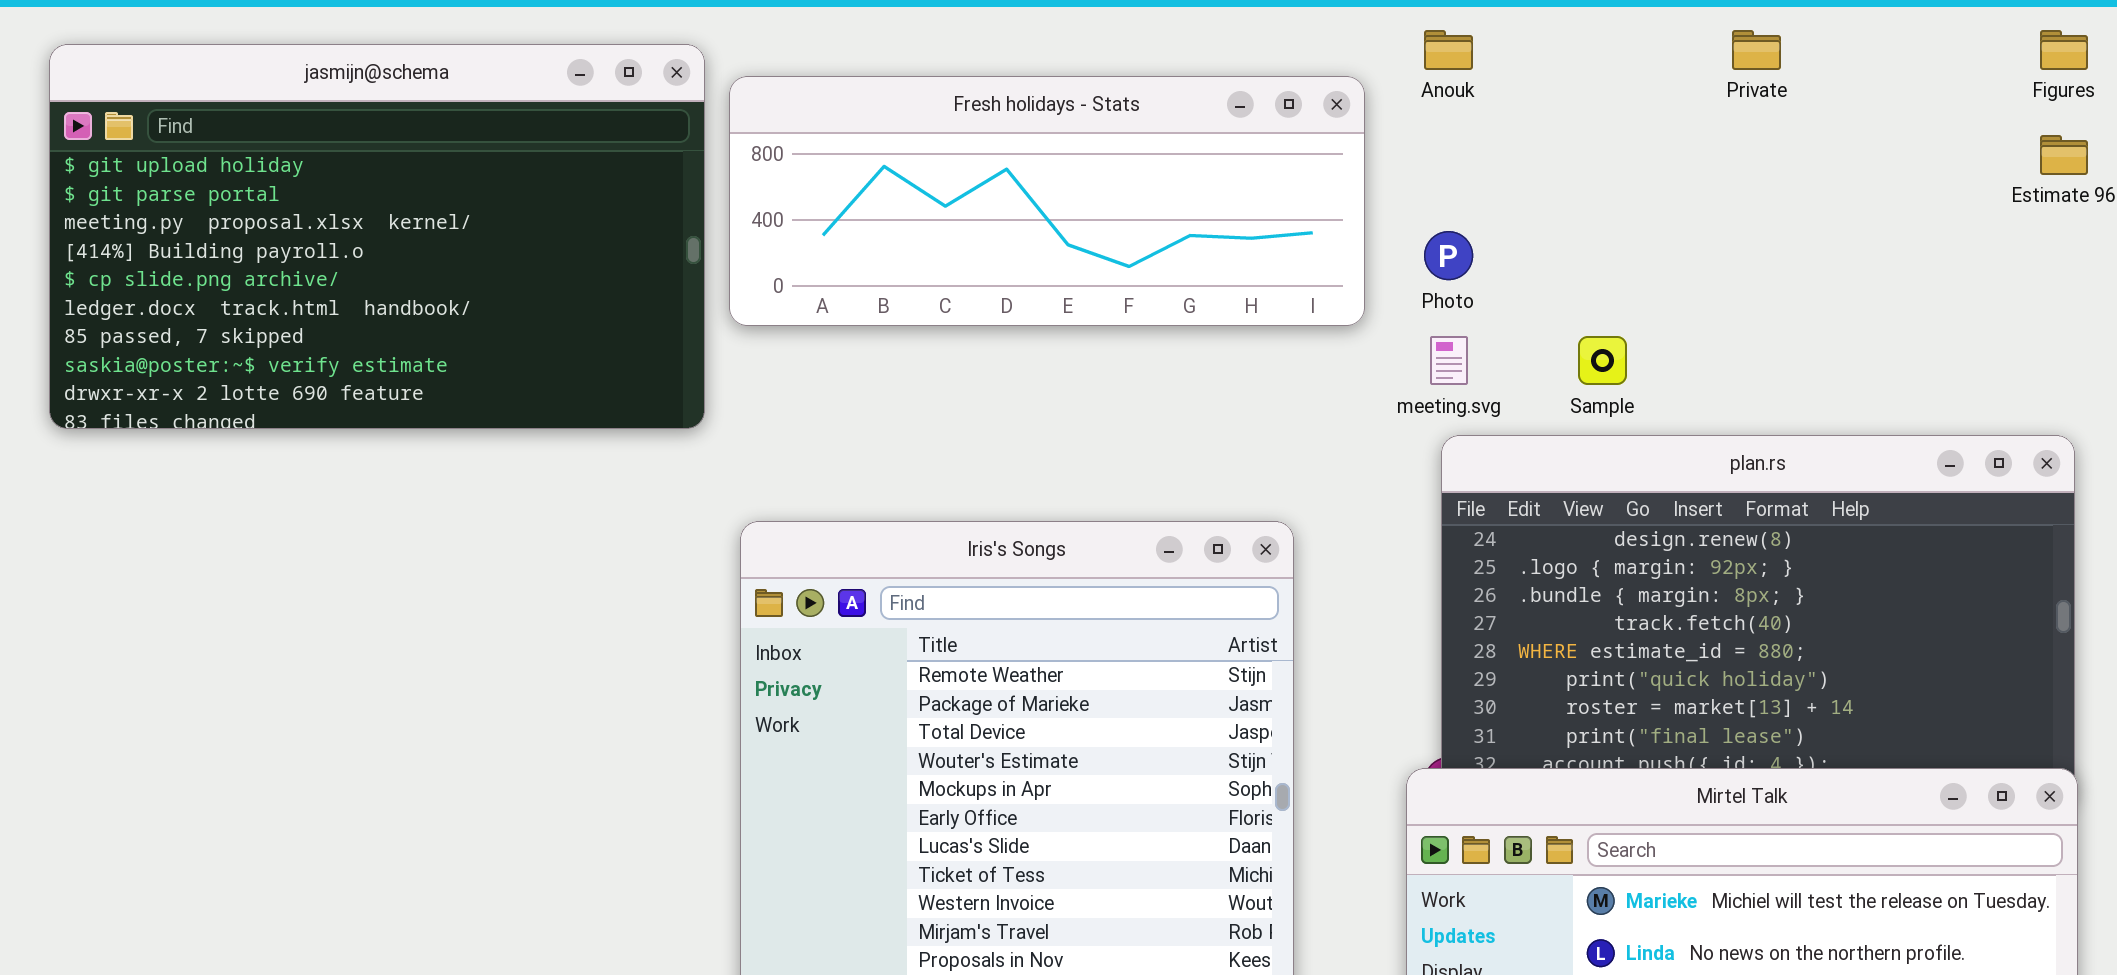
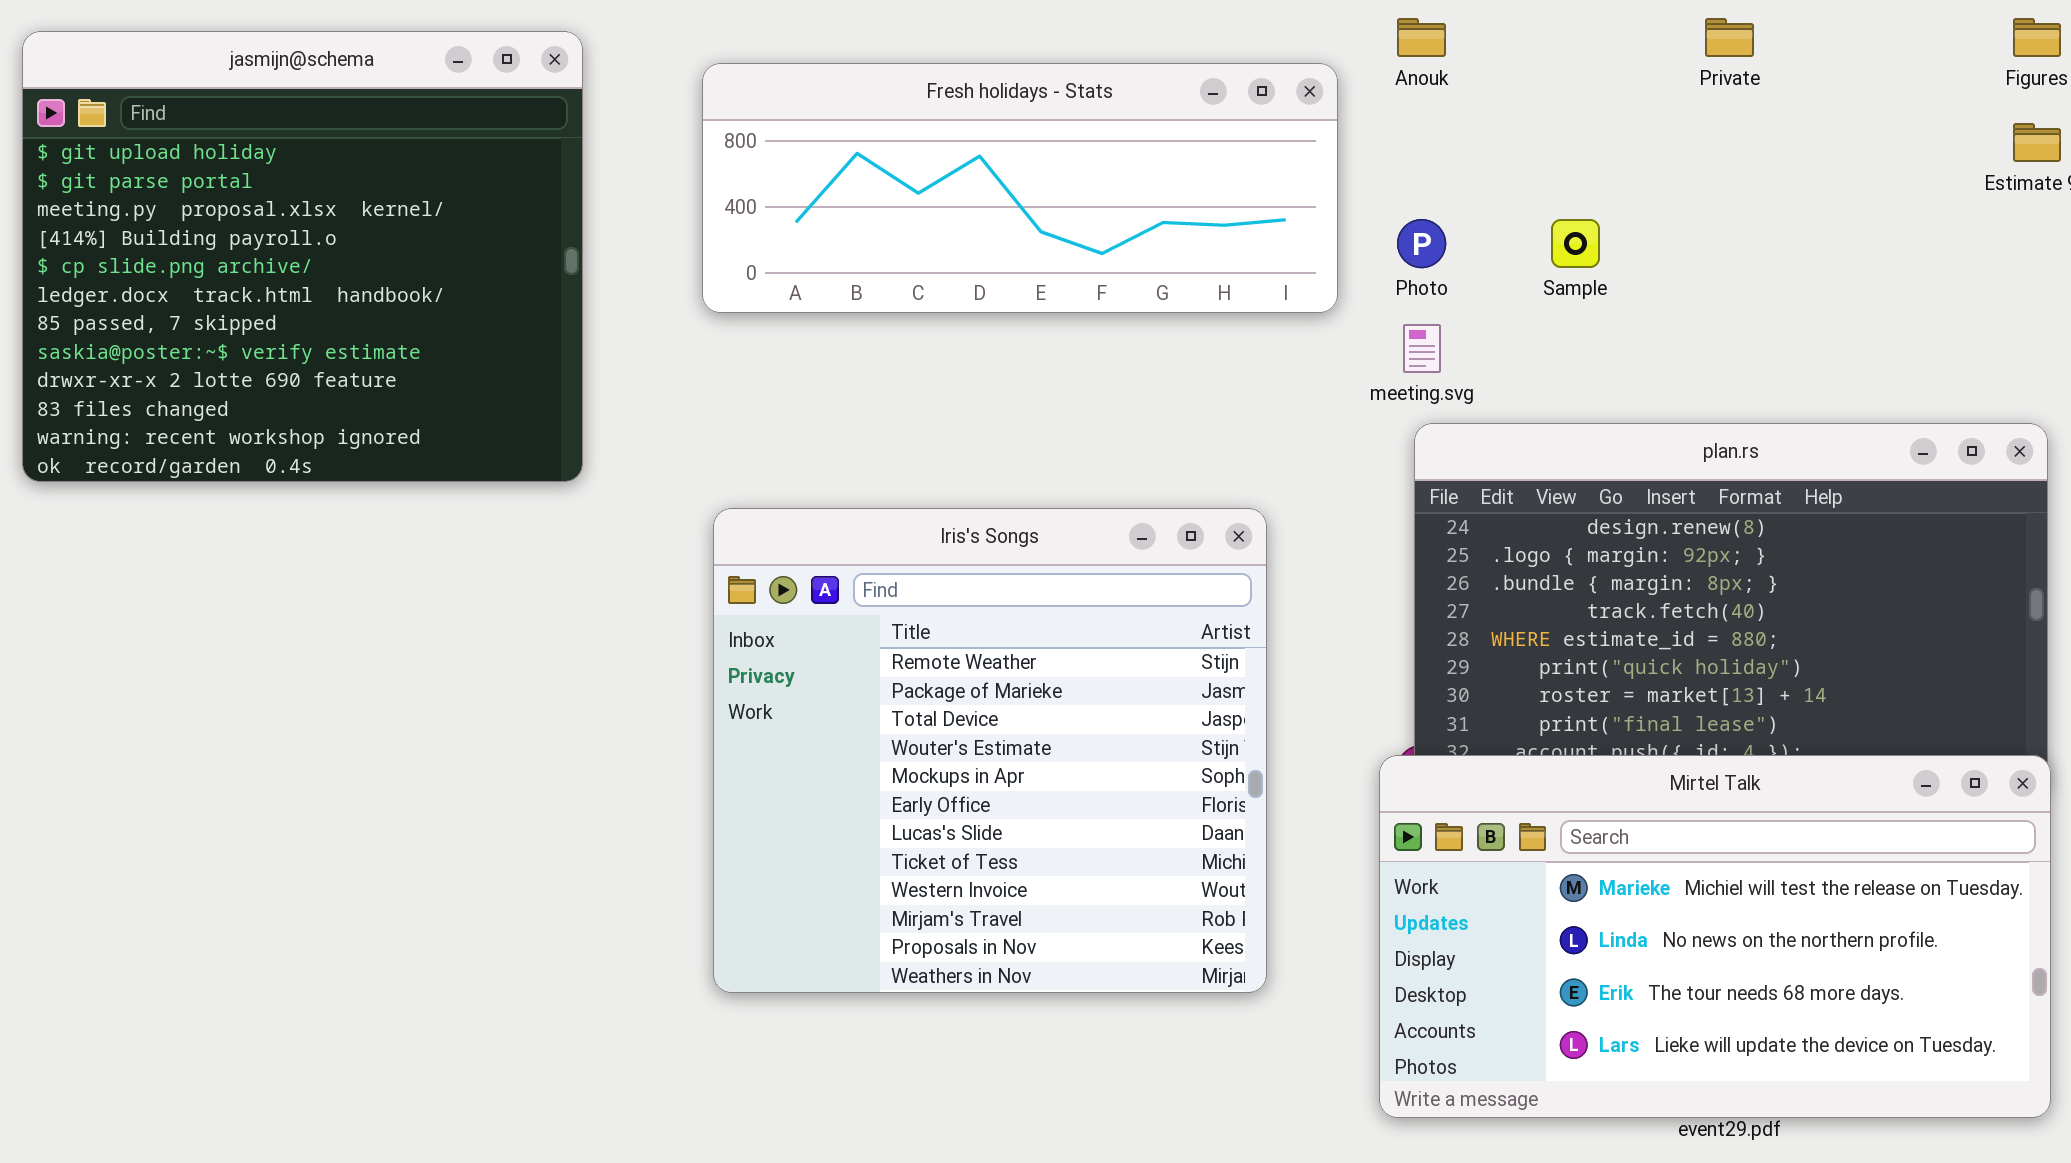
jasmijn@schema: [49,44,705,429] -> [22,31,583,482], resized
Sample: [1578,336,1627,385] -> [1551,219,1600,268], moved

